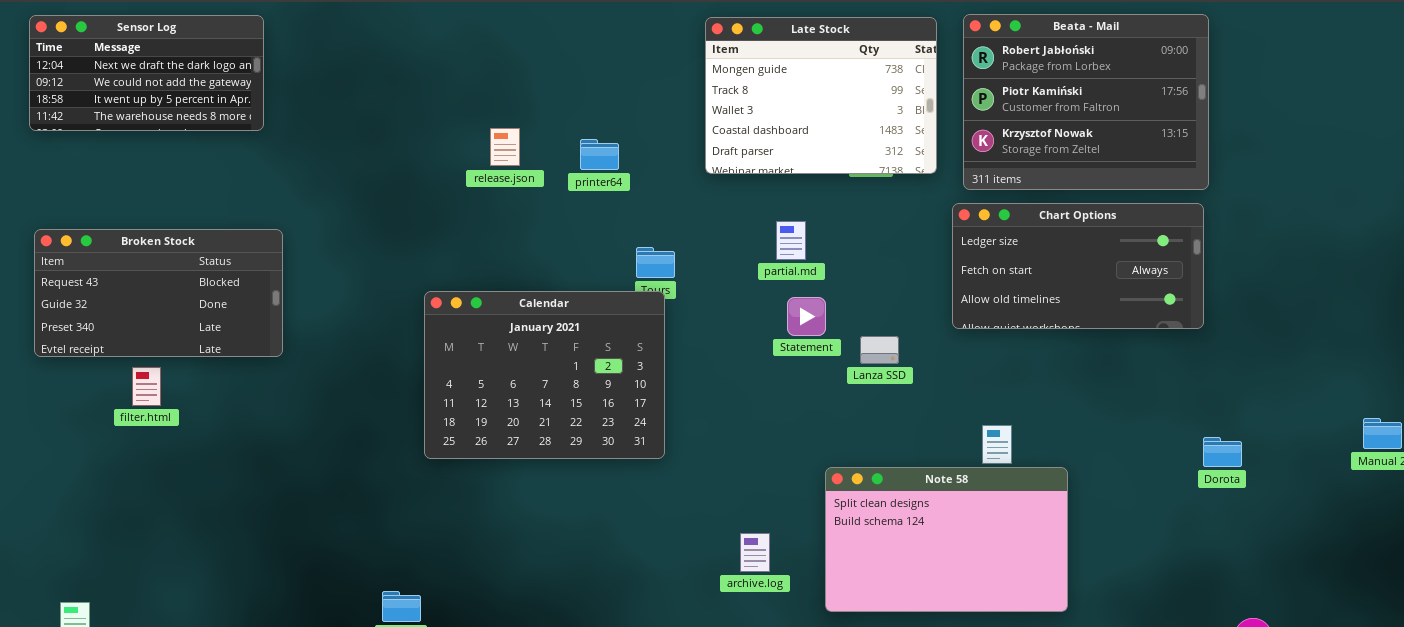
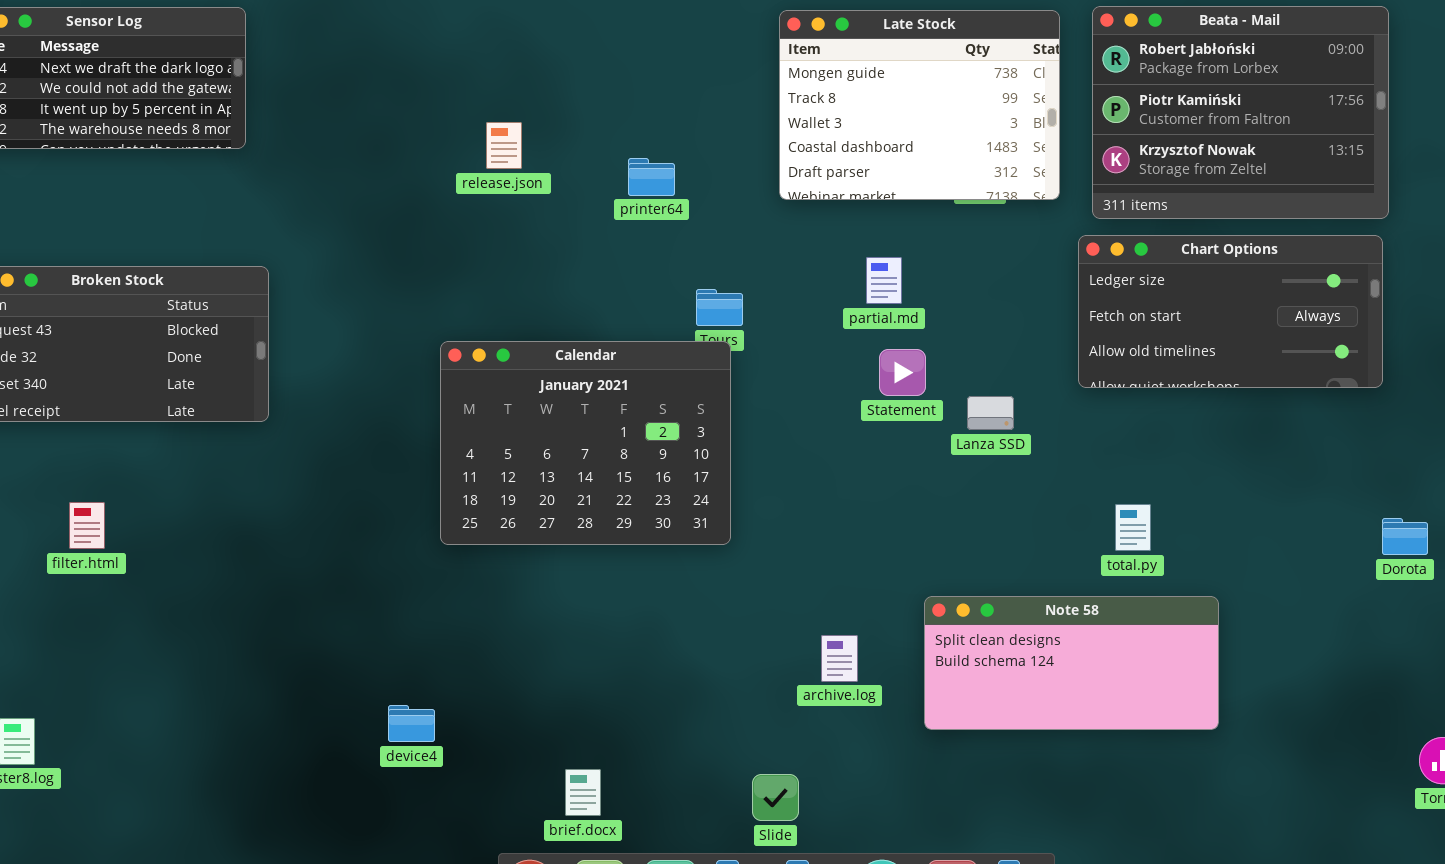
release.json: [490,128,520,166] -> [486,122,522,169], moved
filter.html: [132,367,161,406] -> [69,502,105,549], moved
Note 58: [825,467,1068,612] -> [924,596,1219,730], resized

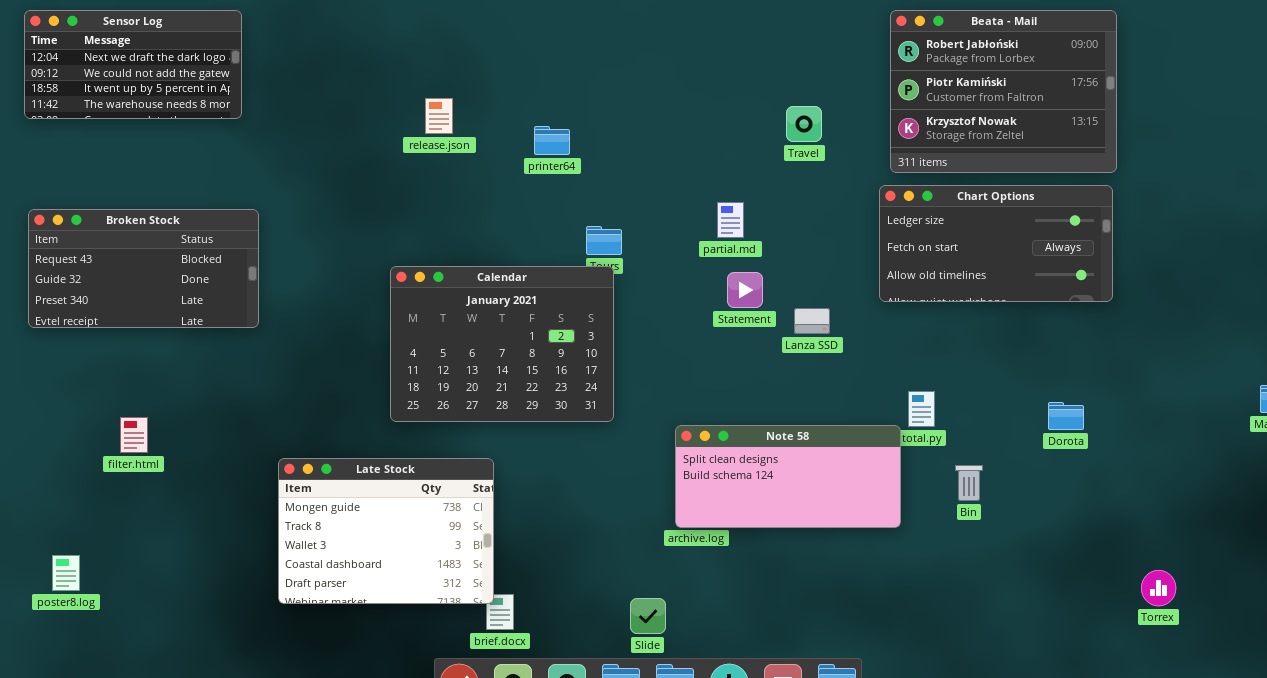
Late Stock: [779,10,1060,200] -> [278,458,494,604], moved
filter.html: [69,502,105,549] -> [120,417,148,453], moved
Dorota: [1382,518,1428,555] -> [1048,402,1084,430], moved
Note 58: [924,596,1219,730] -> [675,425,901,528], moved

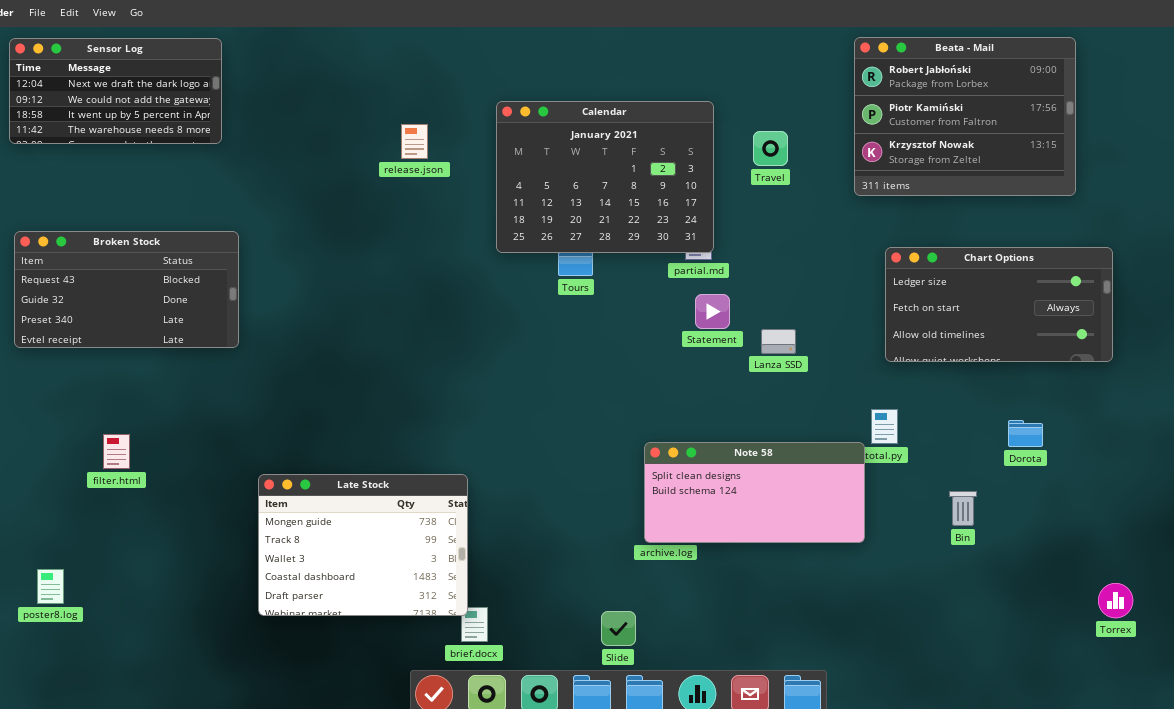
Chart Options: [879,185,1113,302] -> [885,247,1113,362], moved
Calendar: [390,266,614,422] -> [496,101,714,253], moved
Bin: [955,465,983,501] -> [949,491,977,526], moved

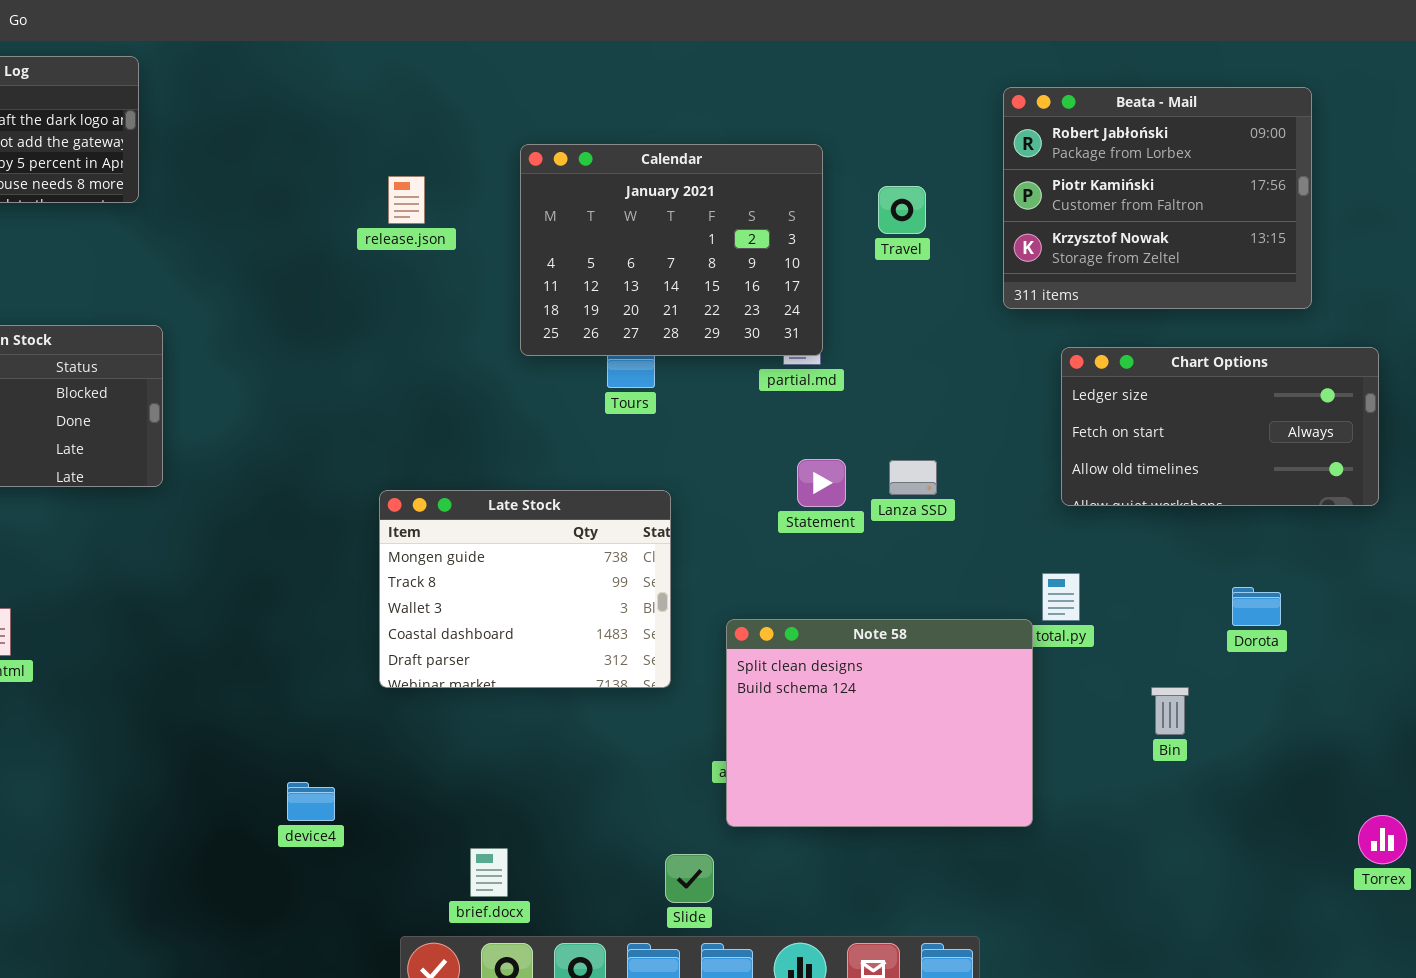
Beata - Mail: [854,37,1076,196] -> [1003,87,1312,309], moved
Statement: [695,294,730,329] -> [797,459,846,507], moved
Note 58: [644,442,865,543] -> [726,619,1033,827], resized
Late Stock: [258,474,468,616] -> [379,490,671,688], moved

